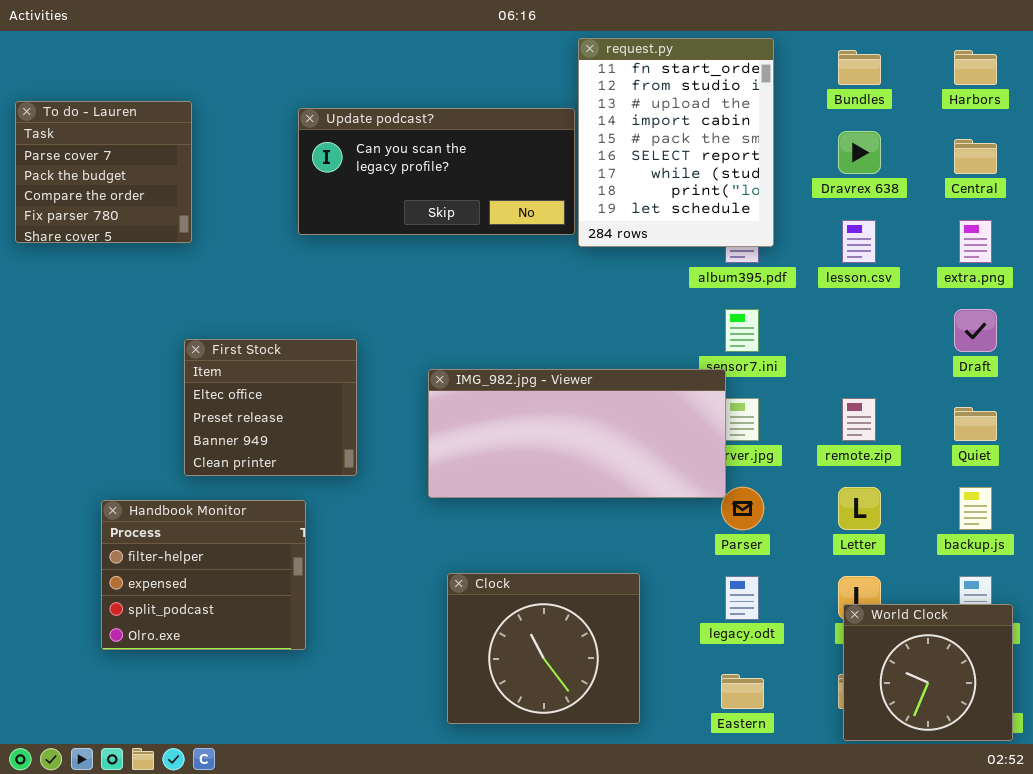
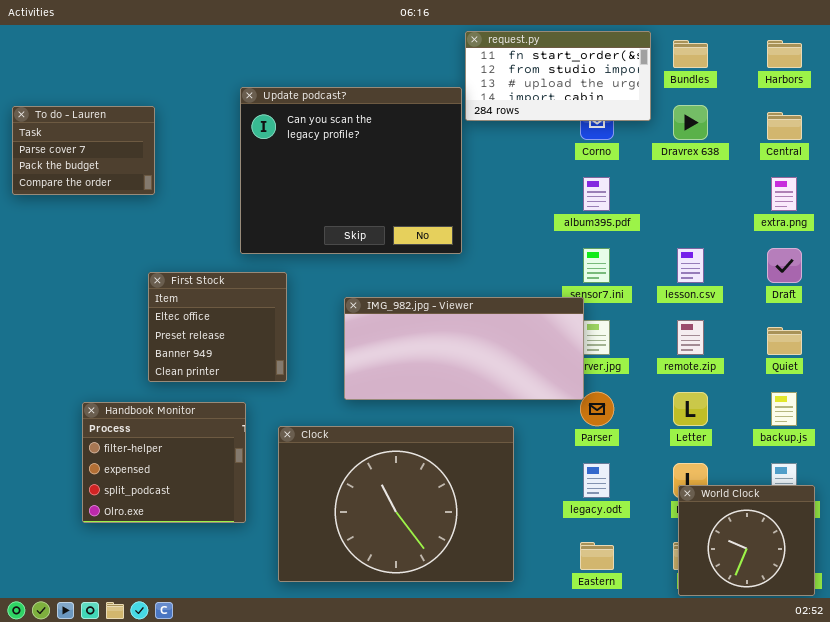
request.py: [578,38,774,247] -> [465,31,651,121], resized
To do - Lauren: [15,101,192,243] -> [12,106,155,195], resized
Update podcast?: [298,108,575,235] -> [240,87,462,254], resized
lesson.csv: [842,220,876,263] -> [677,248,704,283], moved
Clock: [447,573,640,724] -> [278,426,514,582], resized

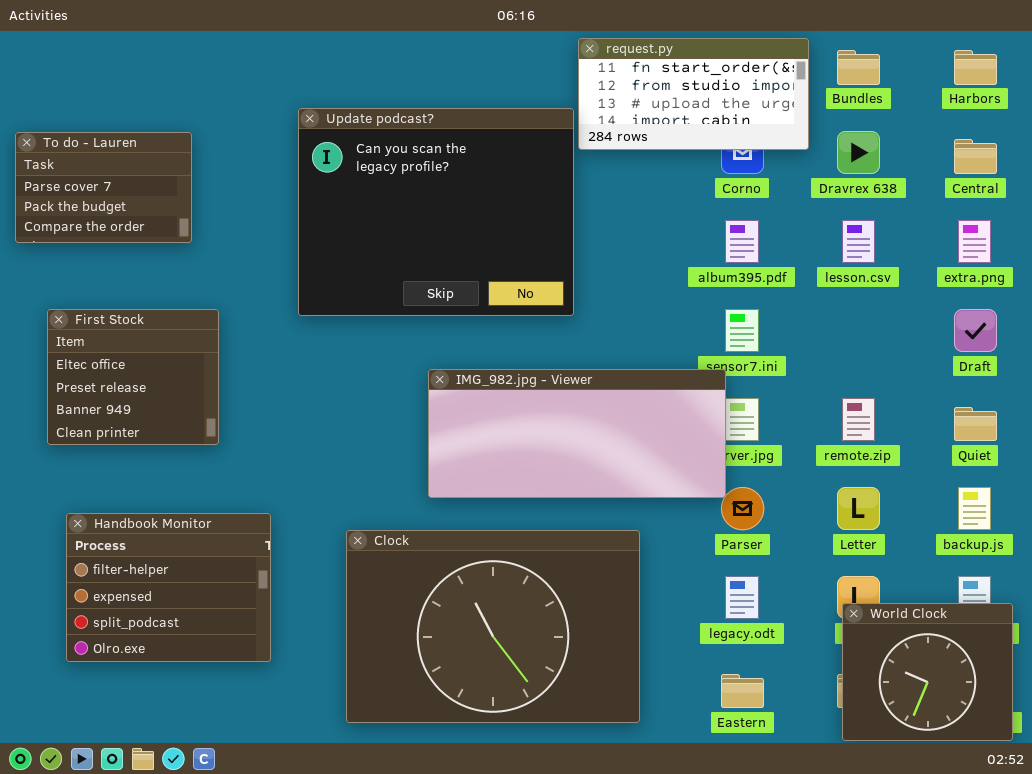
lesson.csv: [677,248,704,283] -> [842,220,875,263], moved
First Stock: [148,272,287,382] -> [47,309,219,445], moved
Handbook Monitor: [82,402,246,523] -> [66,513,271,662], moved

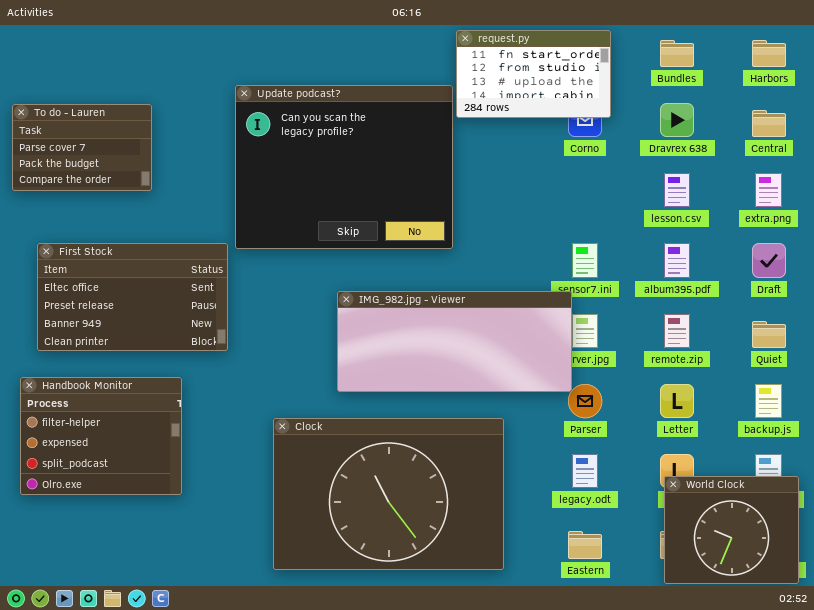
request.py: [578,38,809,150] -> [456,30,611,118], resized
album395.pdf: [725,220,759,263] -> [664,243,690,278], moved
First Stock: [47,309,219,445] -> [37,243,228,351], resized
Handbook Monitor: [66,513,271,662] -> [20,377,182,495], moved

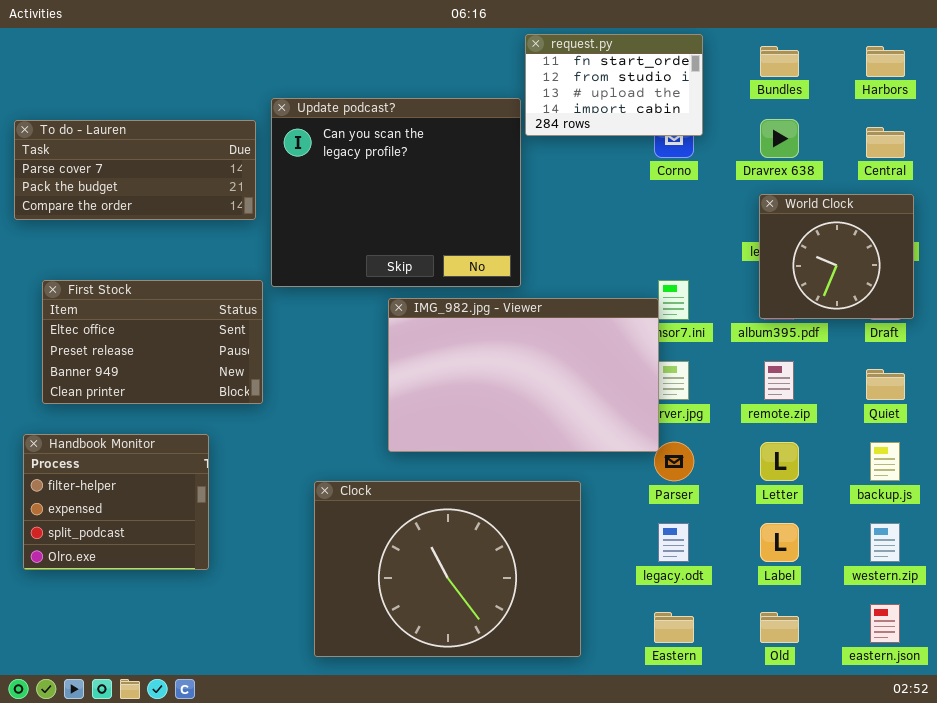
To do - Lauren: [12,104,152,191] -> [14,120,256,220], resized
IMG_982.jpg - Viewer: [337,291,572,392] -> [388,298,659,452], resized
World Clock: [664,476,799,584] -> [759,194,914,319], moved

